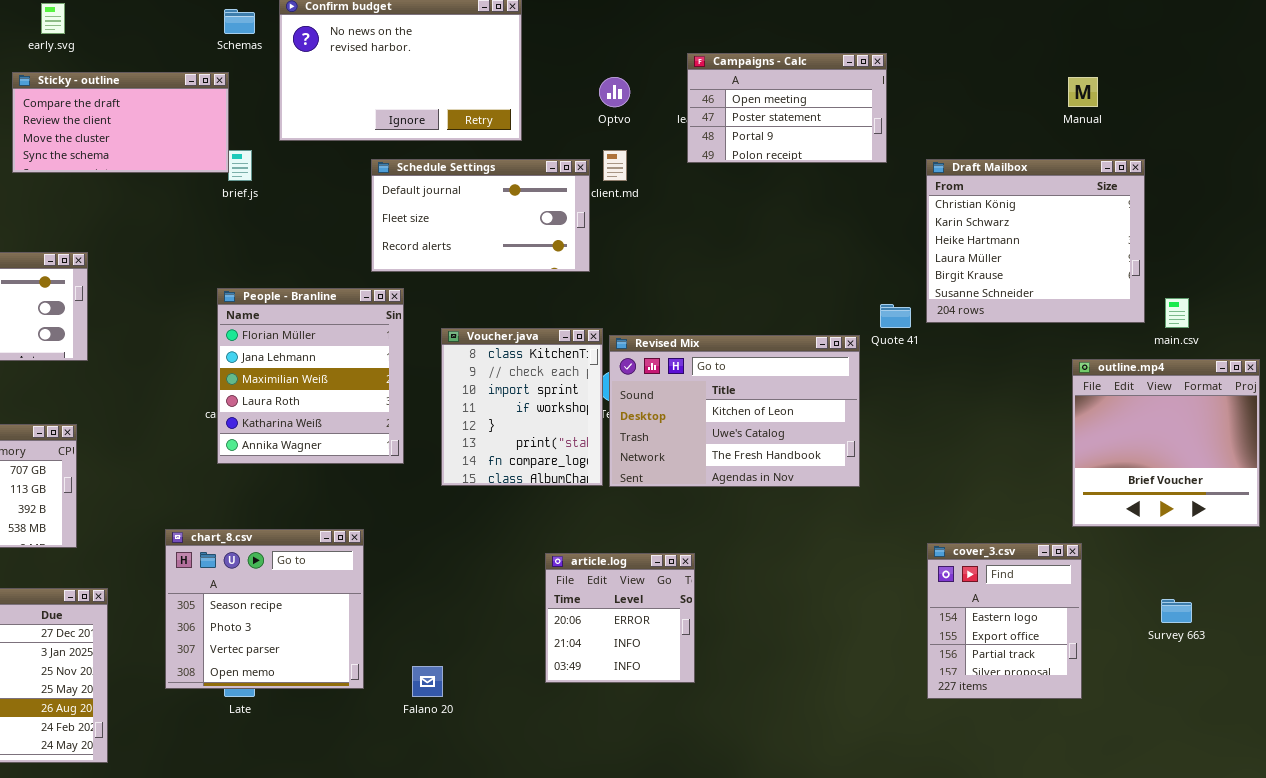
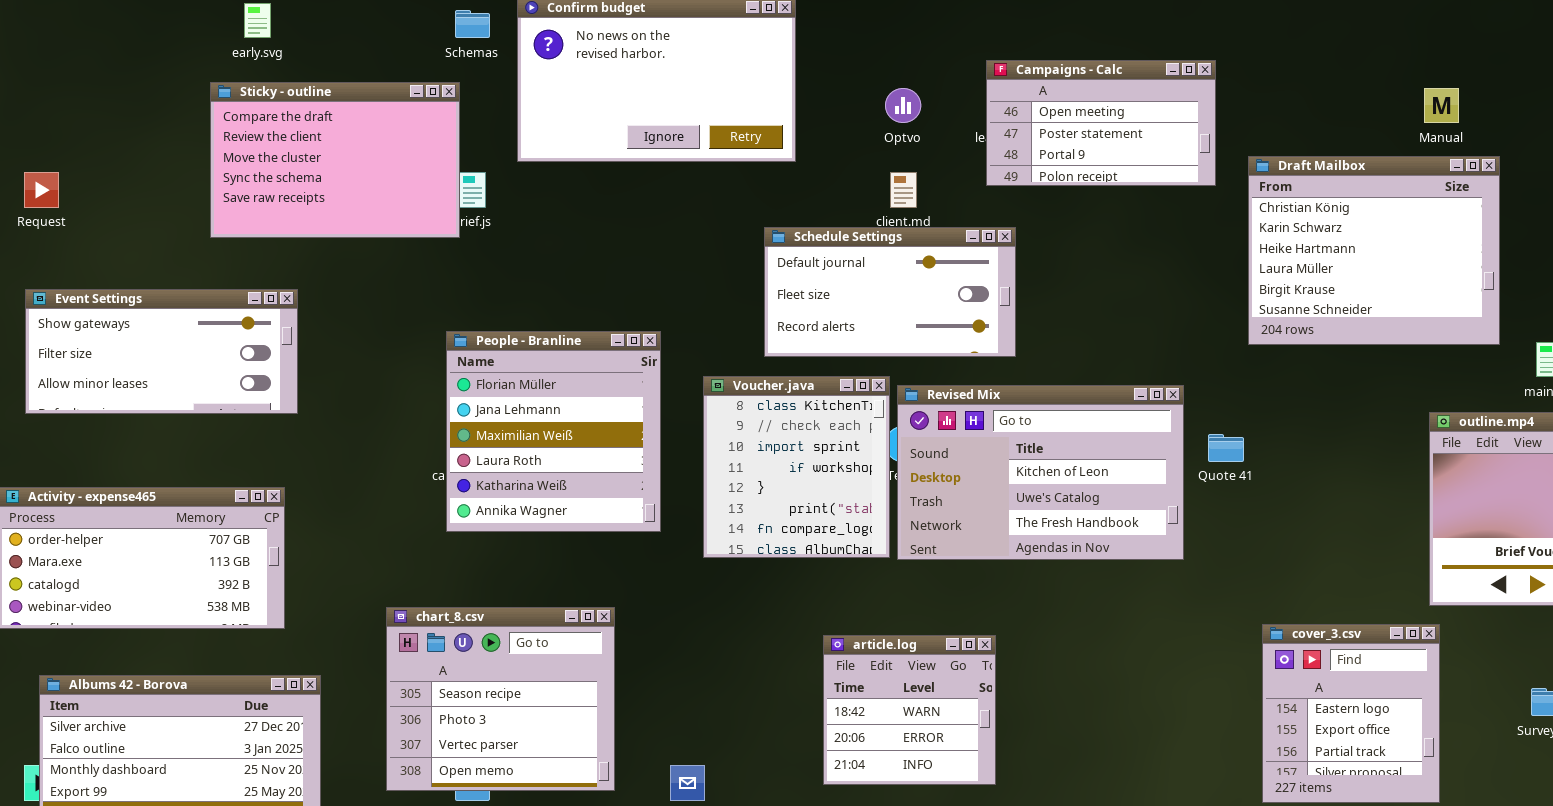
Sticky - outline: [12,72,229,173] -> [210,82,460,238], resized
Draft Mailbox: [926,159,1145,323] -> [1248,156,1500,345], moved
Schedule Settings: [371,159,590,272] -> [764,227,1016,357], moved
Quote 41: [880,304,911,328] -> [1208,434,1244,462], moved
article.log: [545,553,695,683] -> [823,635,996,785], scrolled up 1 row

